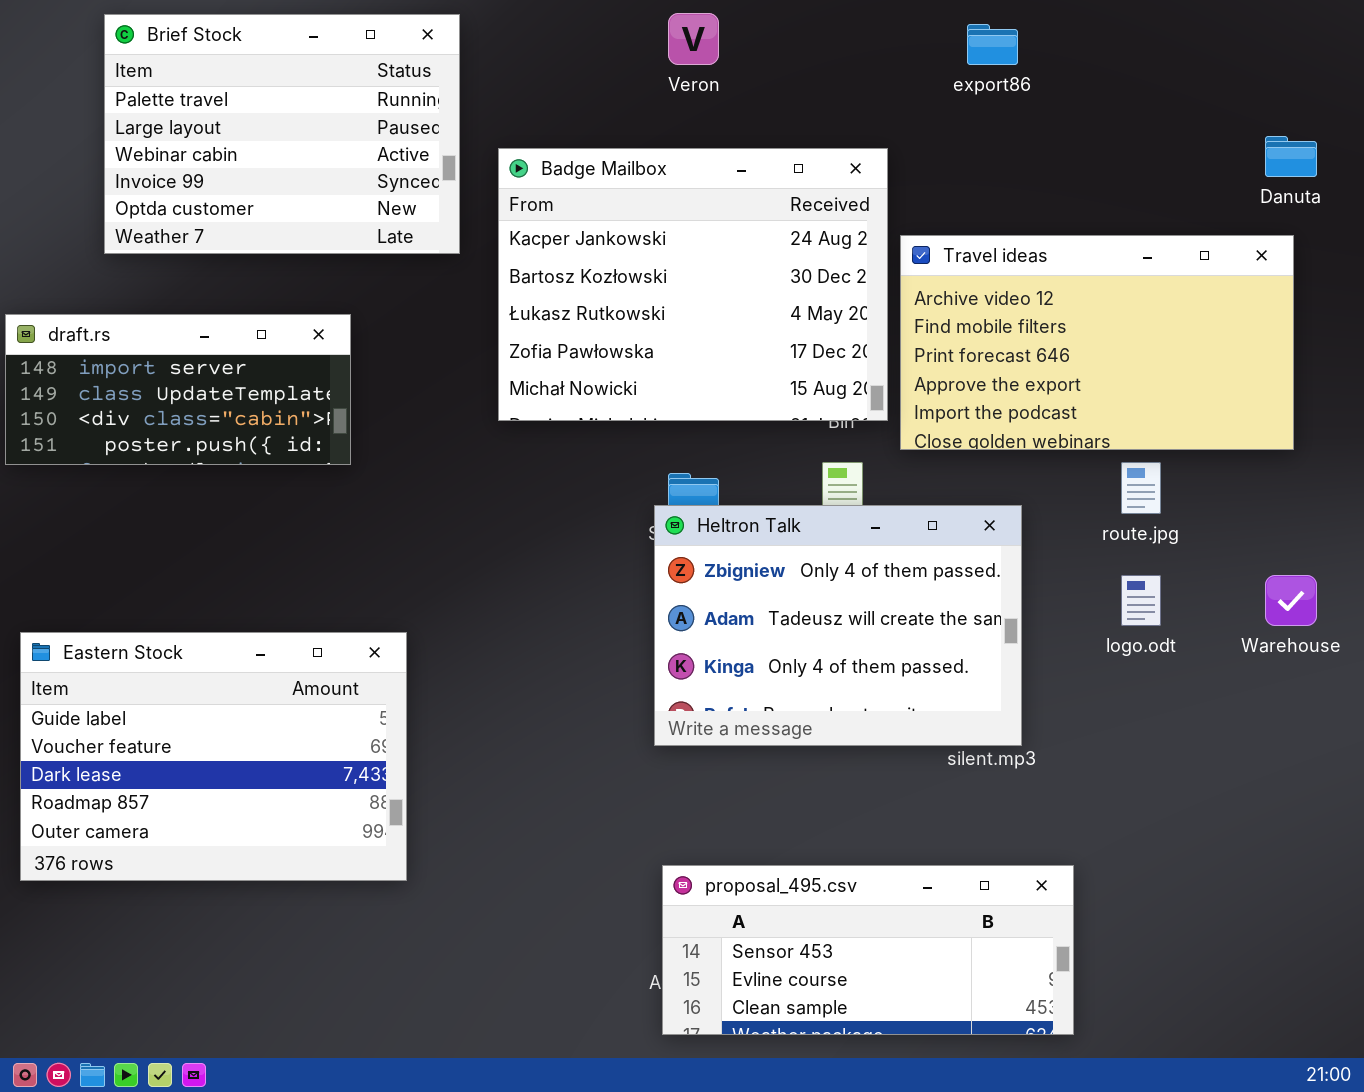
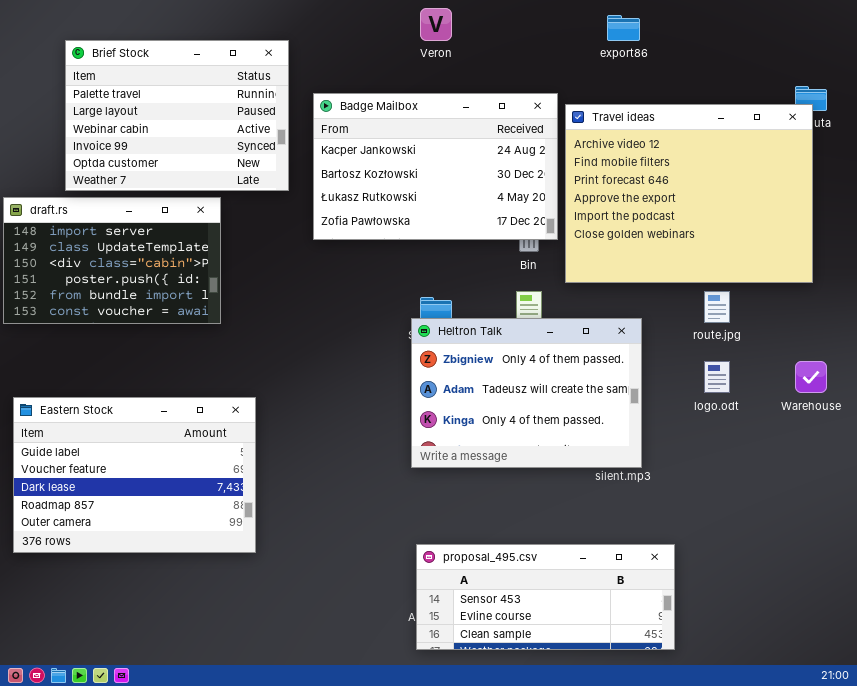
Brief Stock: [104,14,460,254] -> [65,40,289,191], moved
Badge Mailbox: [498,148,888,421] -> [313,93,558,240], resized
Travel ideas: [900,235,1294,450] -> [565,104,813,283], resized
draft.rs: [5,314,351,465] -> [3,197,221,324], resized

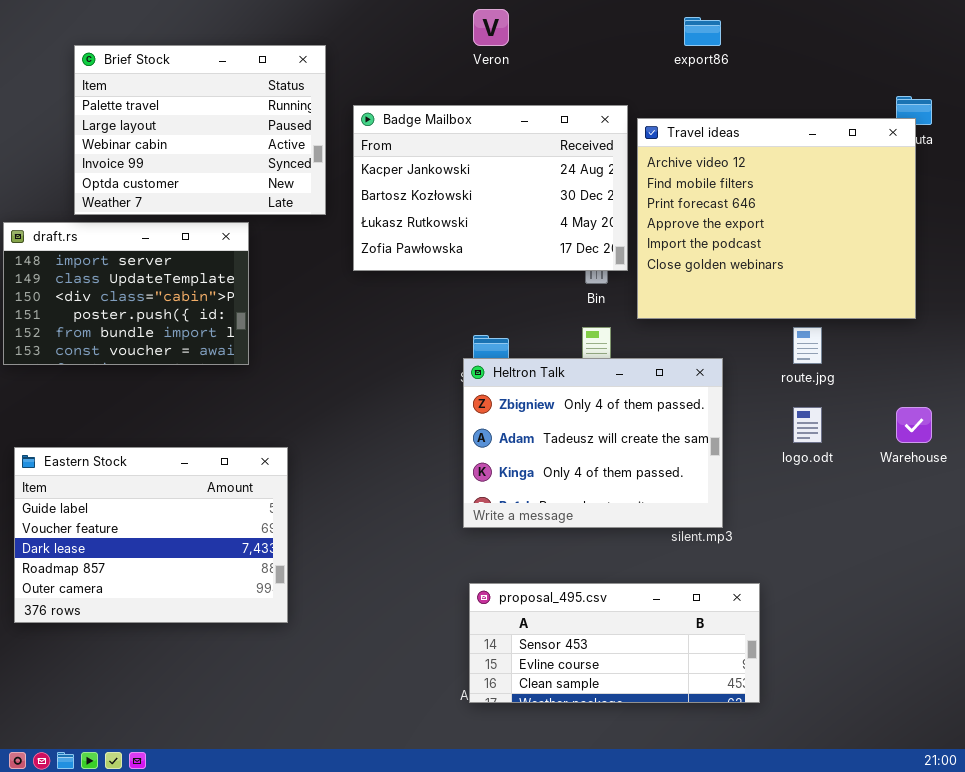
proposal_495.csv: [416,544,675,650] -> [469,583,760,703], moved

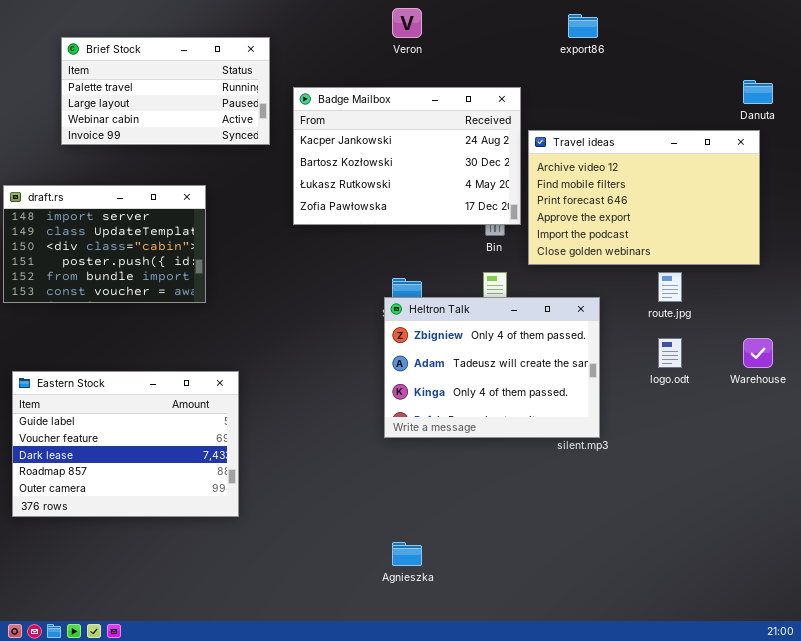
Brief Stock: [74,45,326,215] -> [61,37,270,145], resized
Travel ideas: [637,118,916,319] -> [528,130,760,265], resized
proposal_495.csv: [469,583,760,703] -> none, closed

